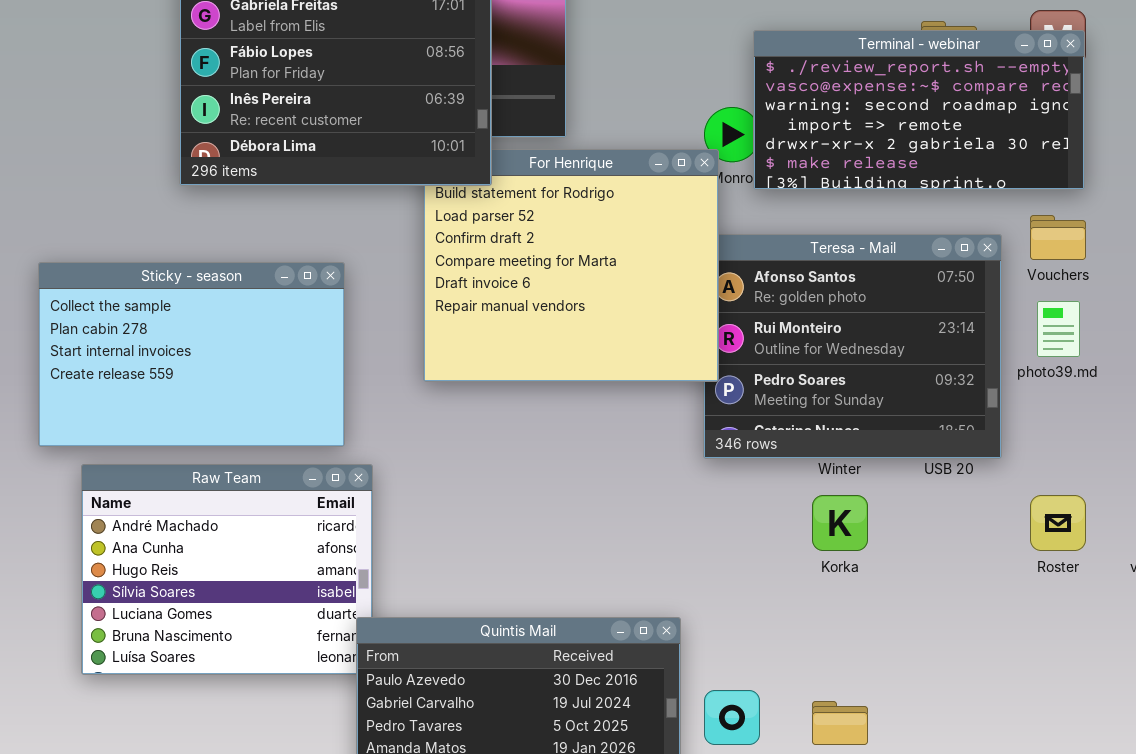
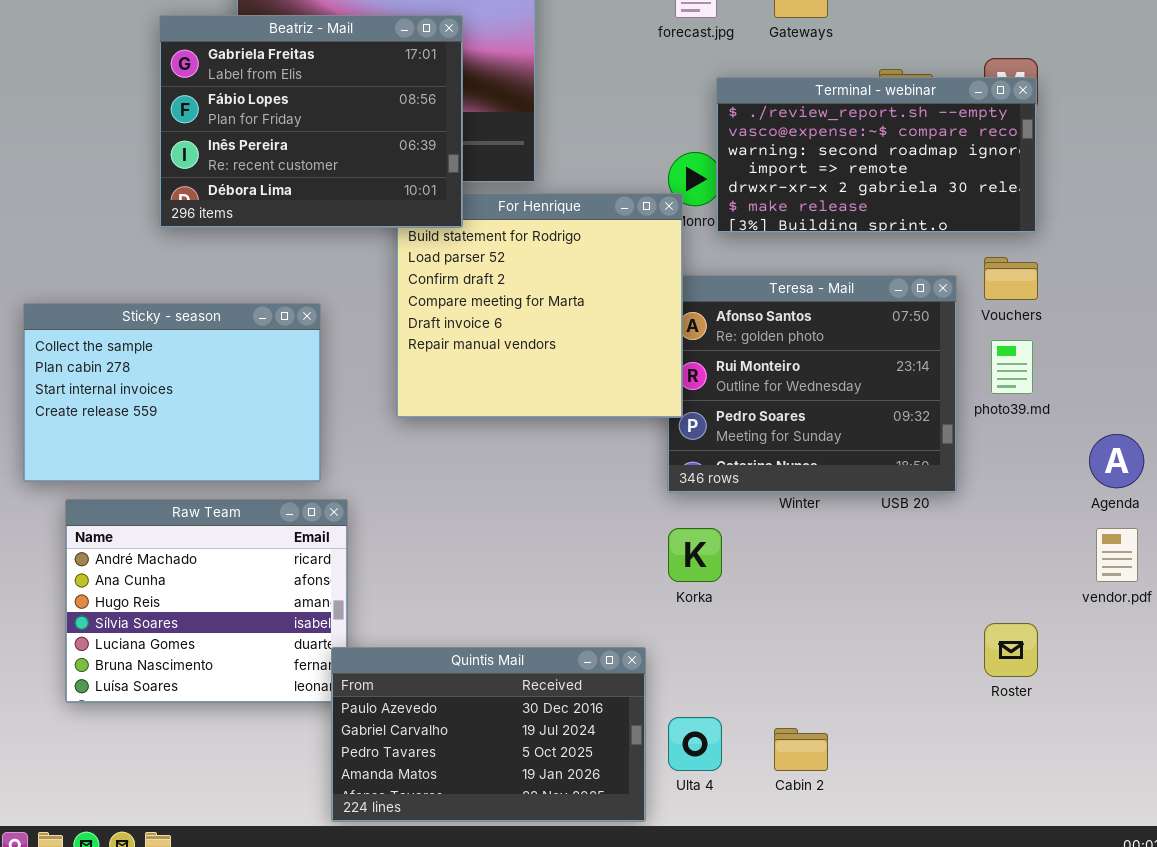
Korka: [812,495,868,551] -> [668,528,722,582], moved
Roster: [1030,495,1086,551] -> [984,623,1038,677], moved

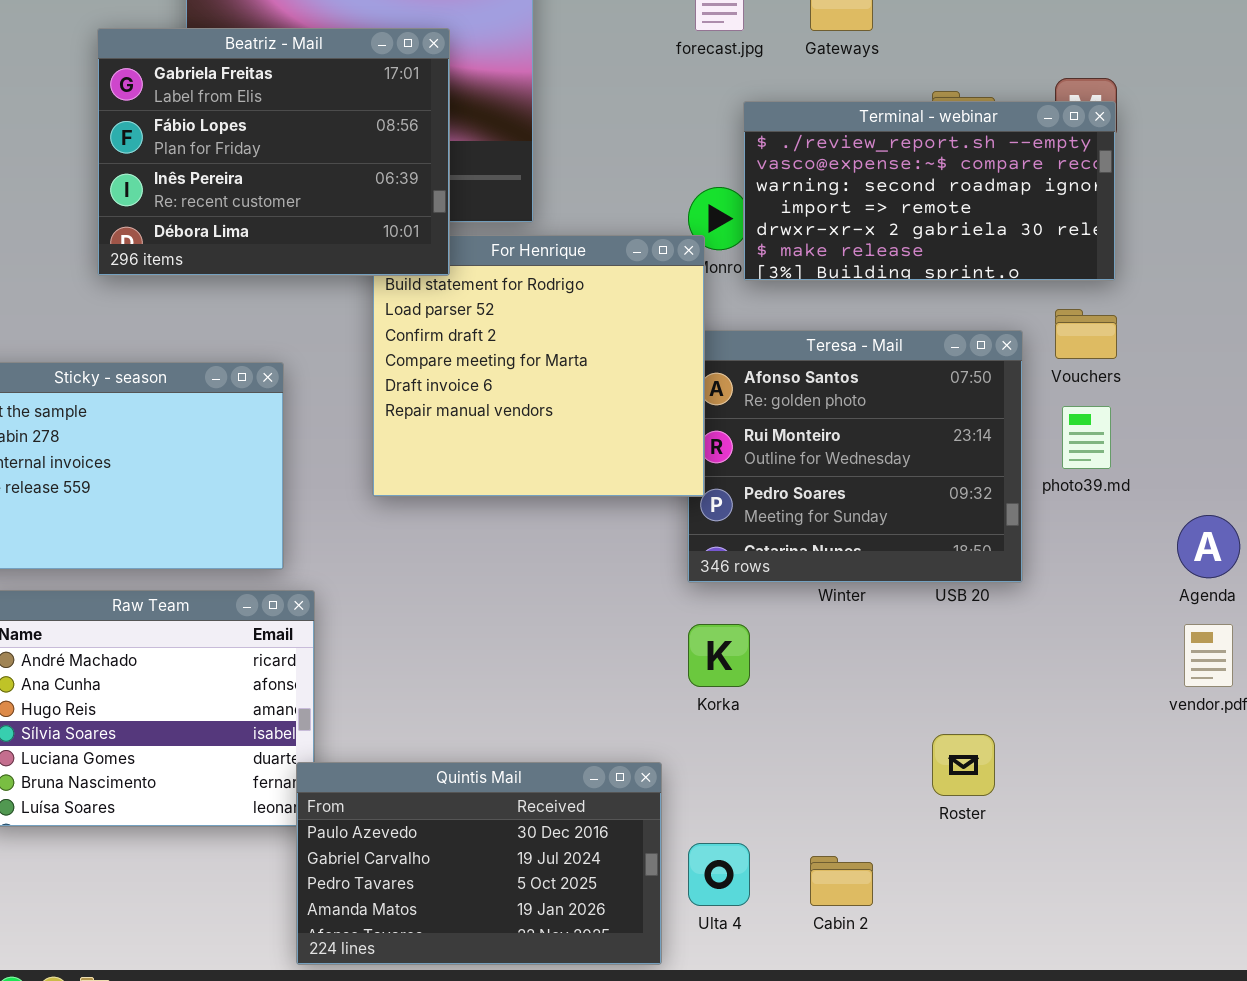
Roster: [984,623,1038,677] -> [932,734,995,796], moved

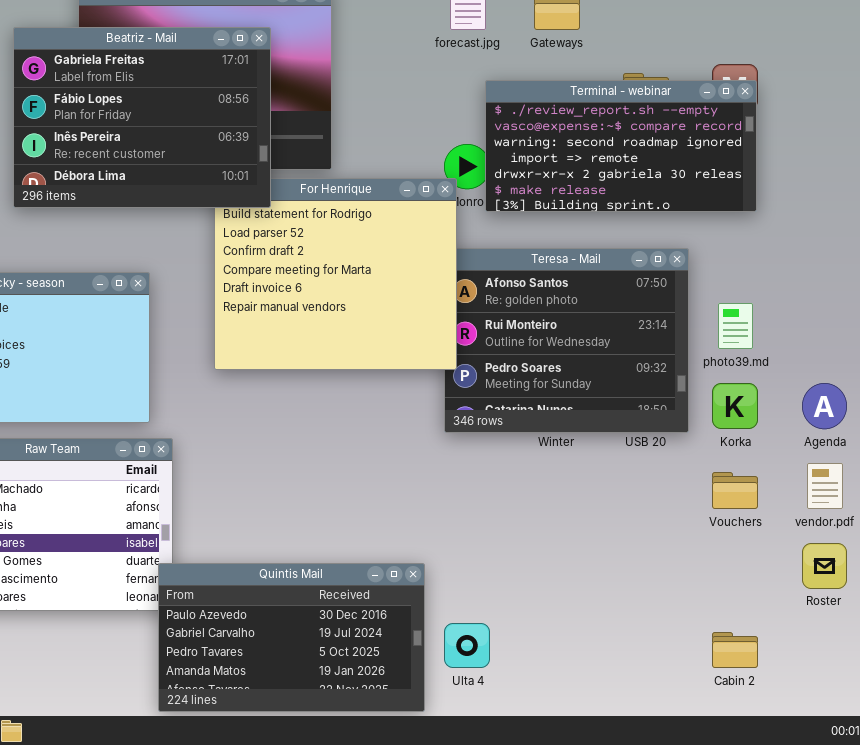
Vouchers: [1055,309,1117,359] -> [712,472,758,509], moved
Korka: [688,624,750,687] -> [712,383,758,429], moved
Roster: [932,734,995,796] -> [802,543,847,589], moved
Cabin 2: [810,856,873,906] -> [712,632,758,668], moved

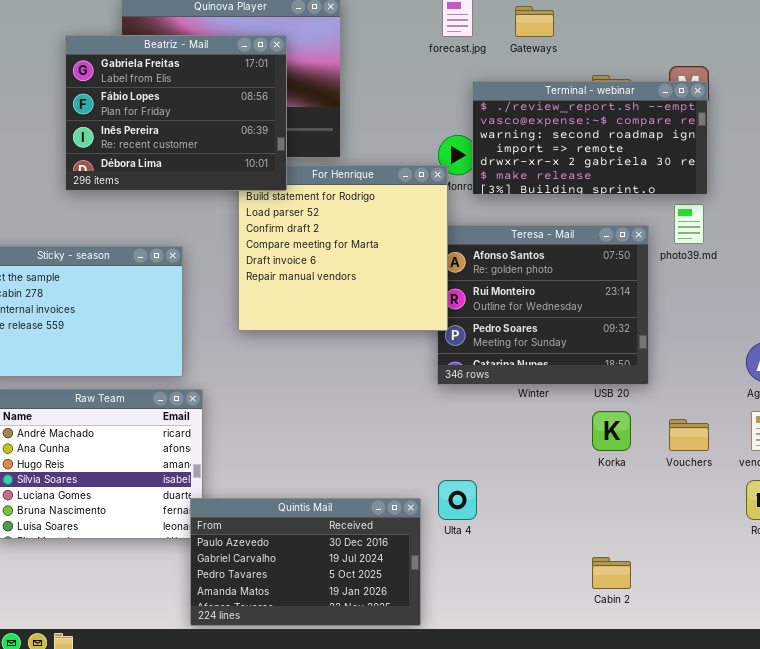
photo39.md: [718,303,753,349] -> [674,204,704,244], moved
Korka: [712,383,758,429] -> [592,411,631,451], moved
Ulta 4: [444,623,490,668] -> [438,480,477,520], moved
Cabin 2: [712,632,758,668] -> [592,557,631,589], moved

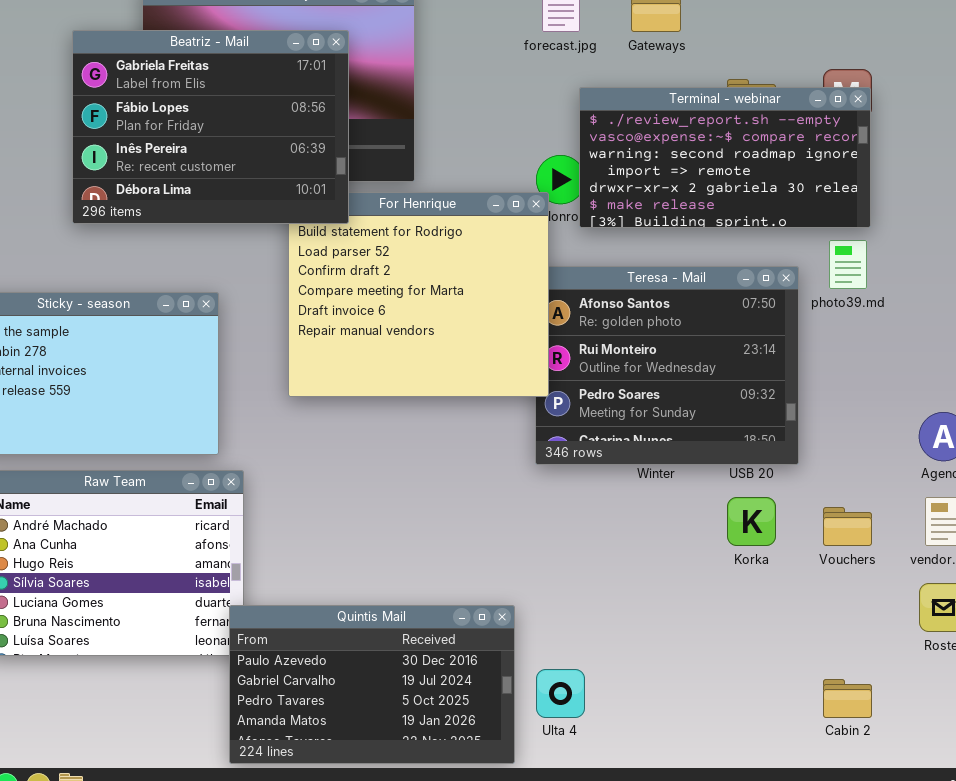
Ulta 4: [438,480,477,520] -> [536,669,585,718], moved
Cabin 2: [592,557,631,589] -> [823,679,872,718], moved

